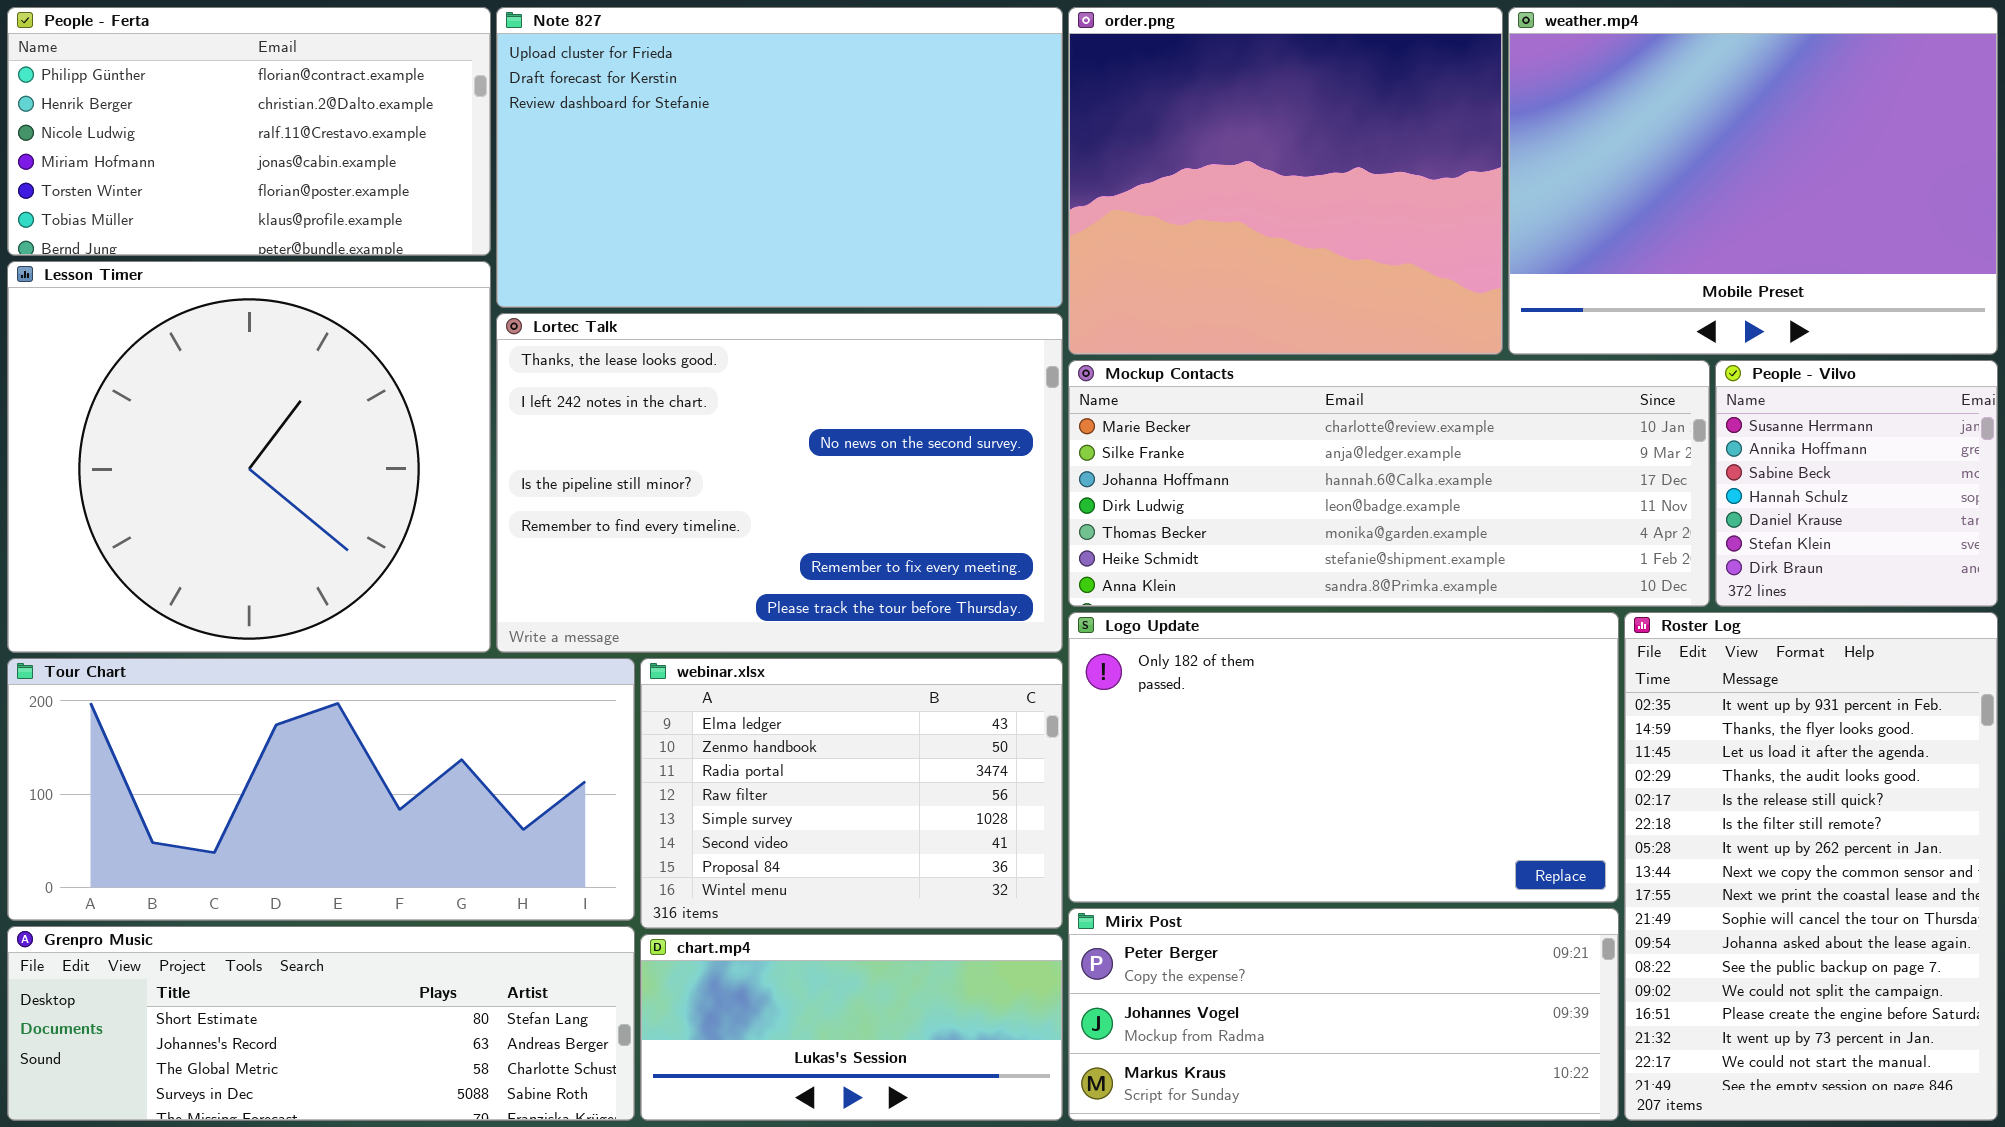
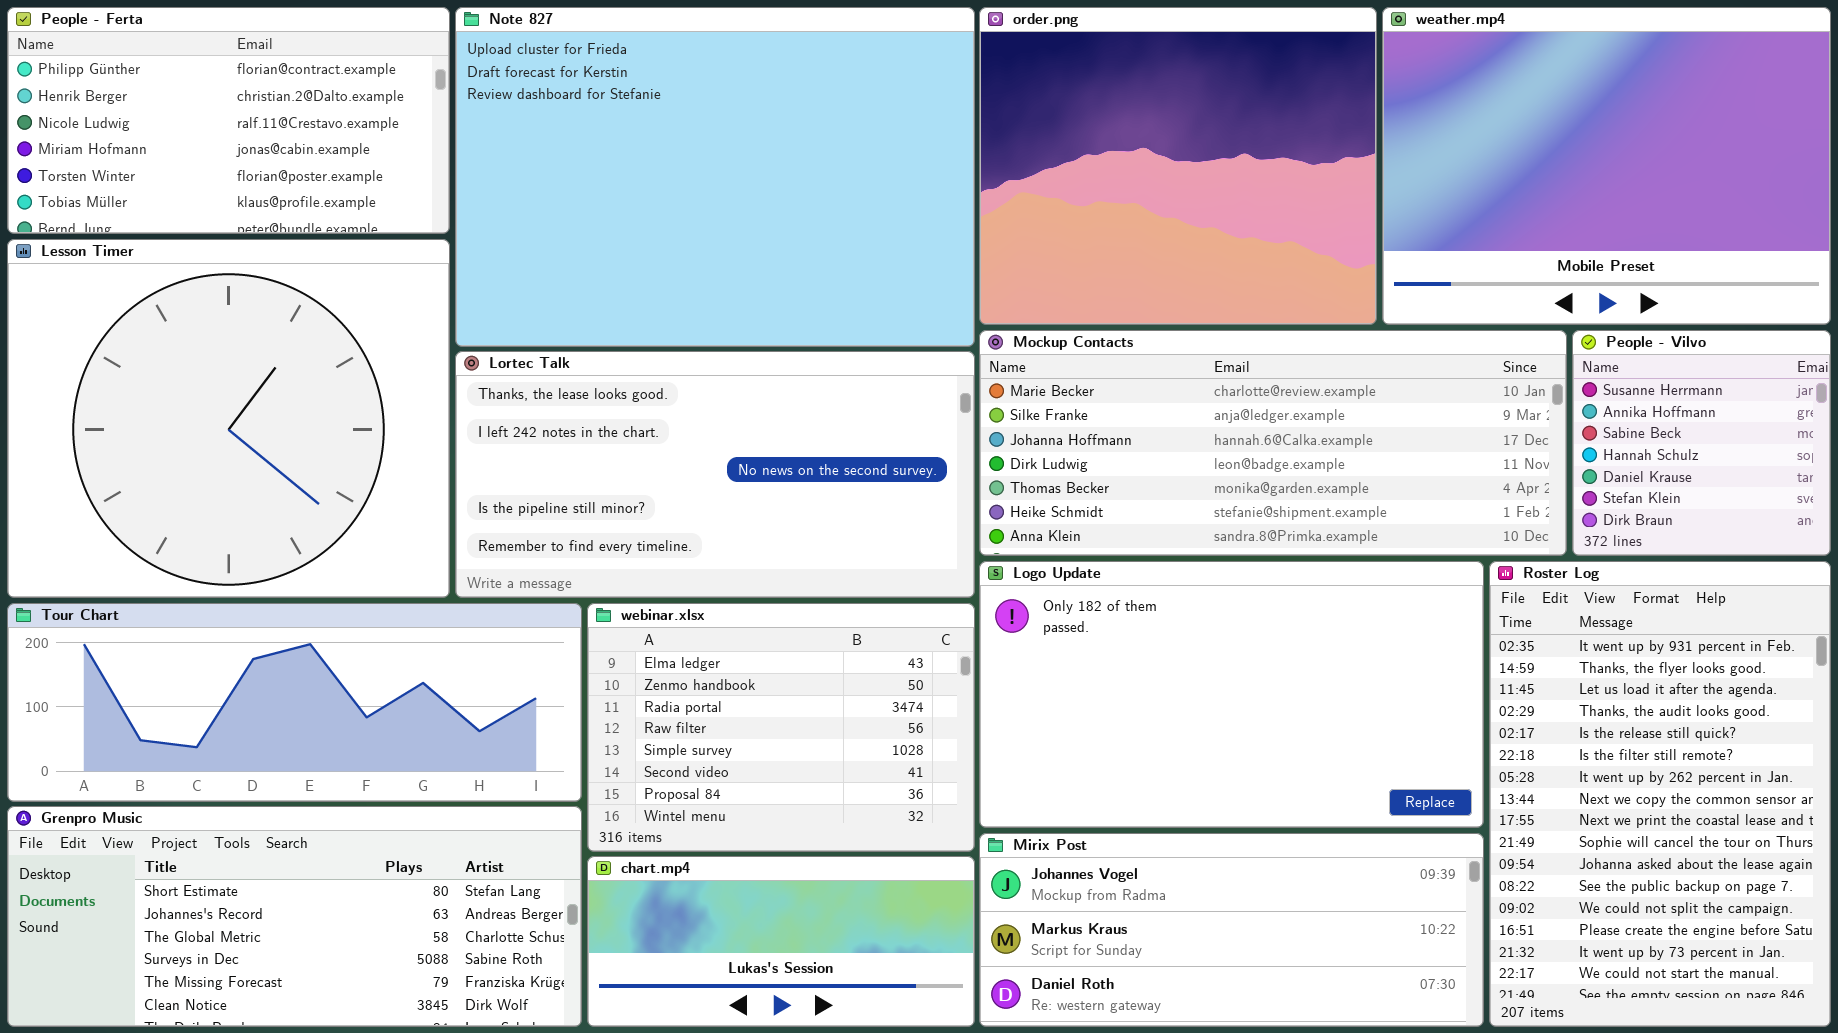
Note 827: [496,7,1063,308] -> [455,7,975,347], resized
Lortec Talk: [496,313,1063,653] -> [455,351,975,598], resized
Tour Chart: [7,658,635,921] -> [7,603,582,802], resized
Mirix Post: [1068,908,1619,1121] -> [979,833,1484,1027], scrolled down 1 row
Grenpro Music: [7,926,635,1121] -> [7,806,582,1027], resized

